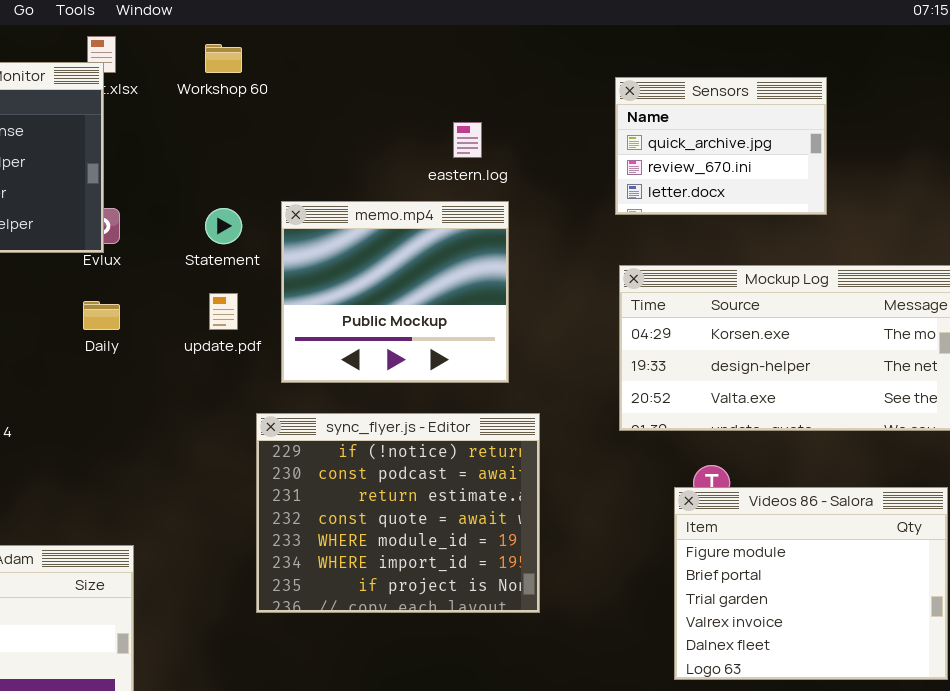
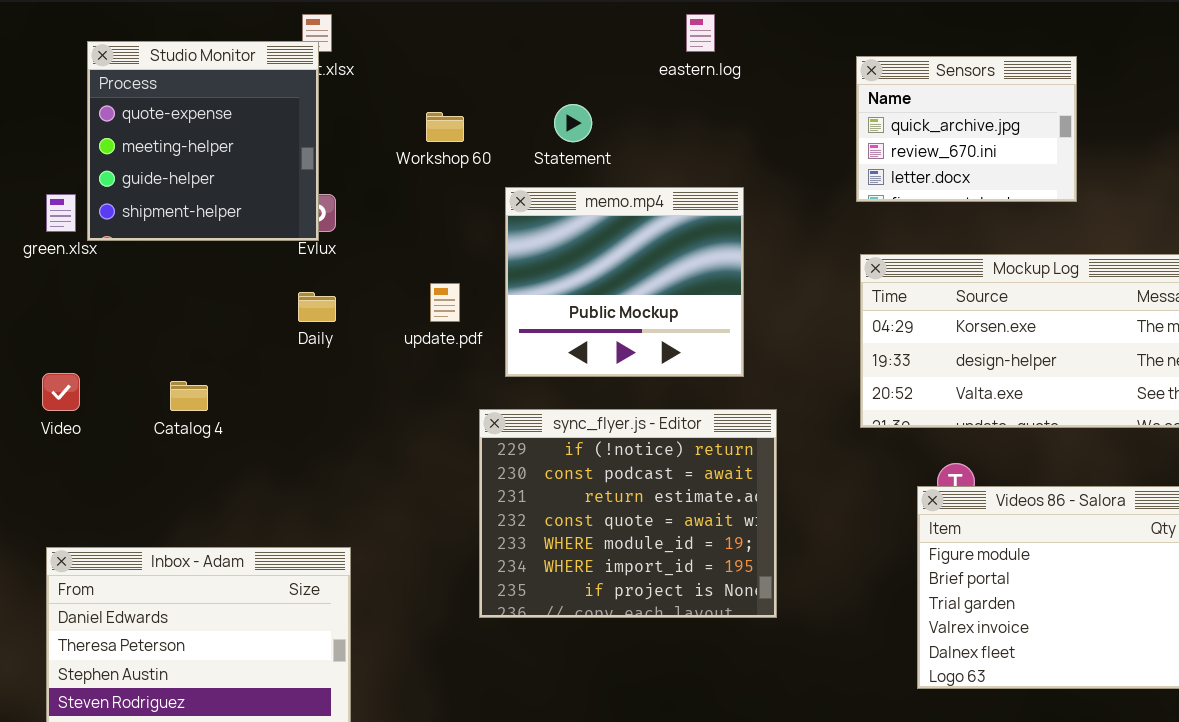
Workshop 60: [205,44,242,73] -> [426,112,464,142], moved
eastern.log: [453,122,482,158] -> [686,14,715,52], moved
Statement: [205,208,242,244] -> [554,104,592,142], moved

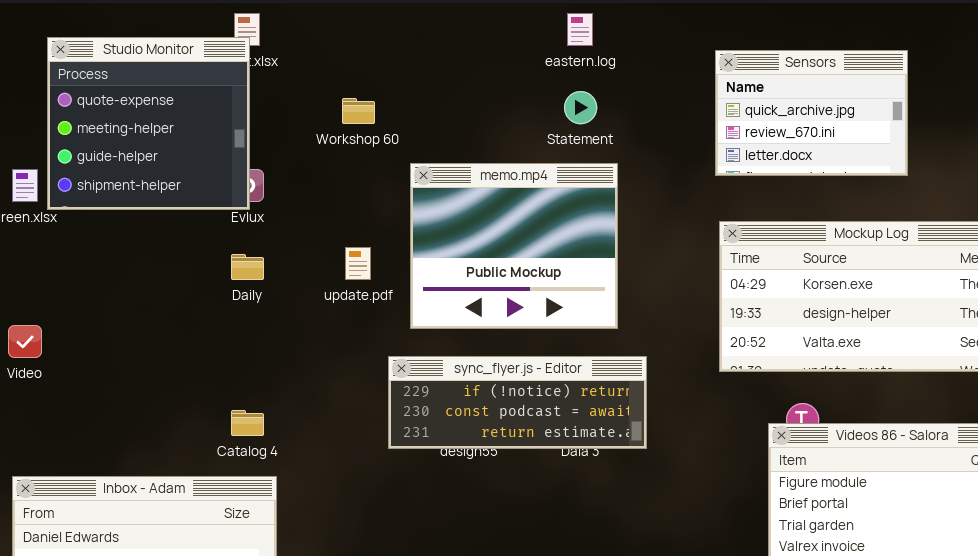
Statement: [554,104,592,142] -> [564,91,597,124], moved
Catalog 4: [170,381,208,411] -> [231,410,264,436], moved
sync_flyer.js - Editor: [479,409,777,618] -> [388,356,647,449], resized

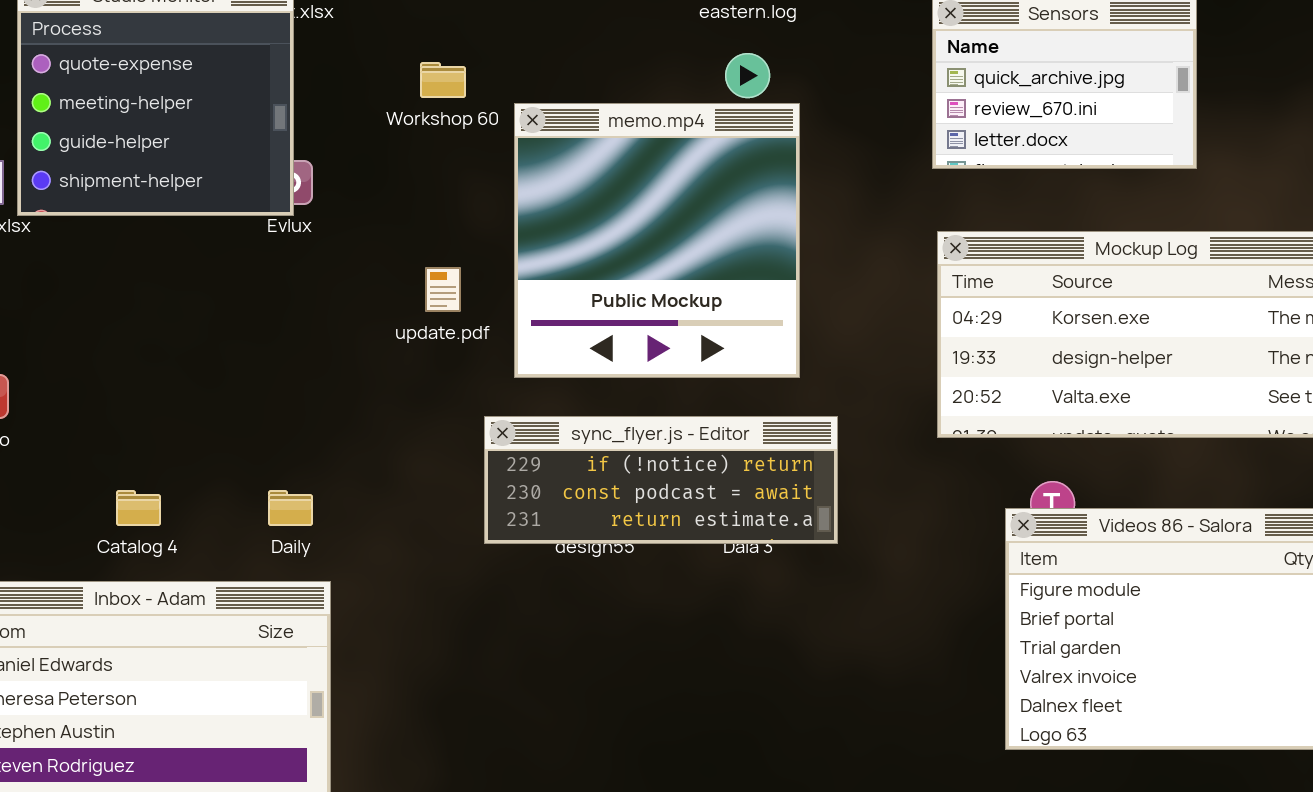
memo.mp4: [410,163,618,329] -> [514,103,800,378], resized
Daily: [231,254,264,280] -> [268,490,313,526], moved
Catalog 4: [231,410,264,436] -> [116,490,161,526], moved

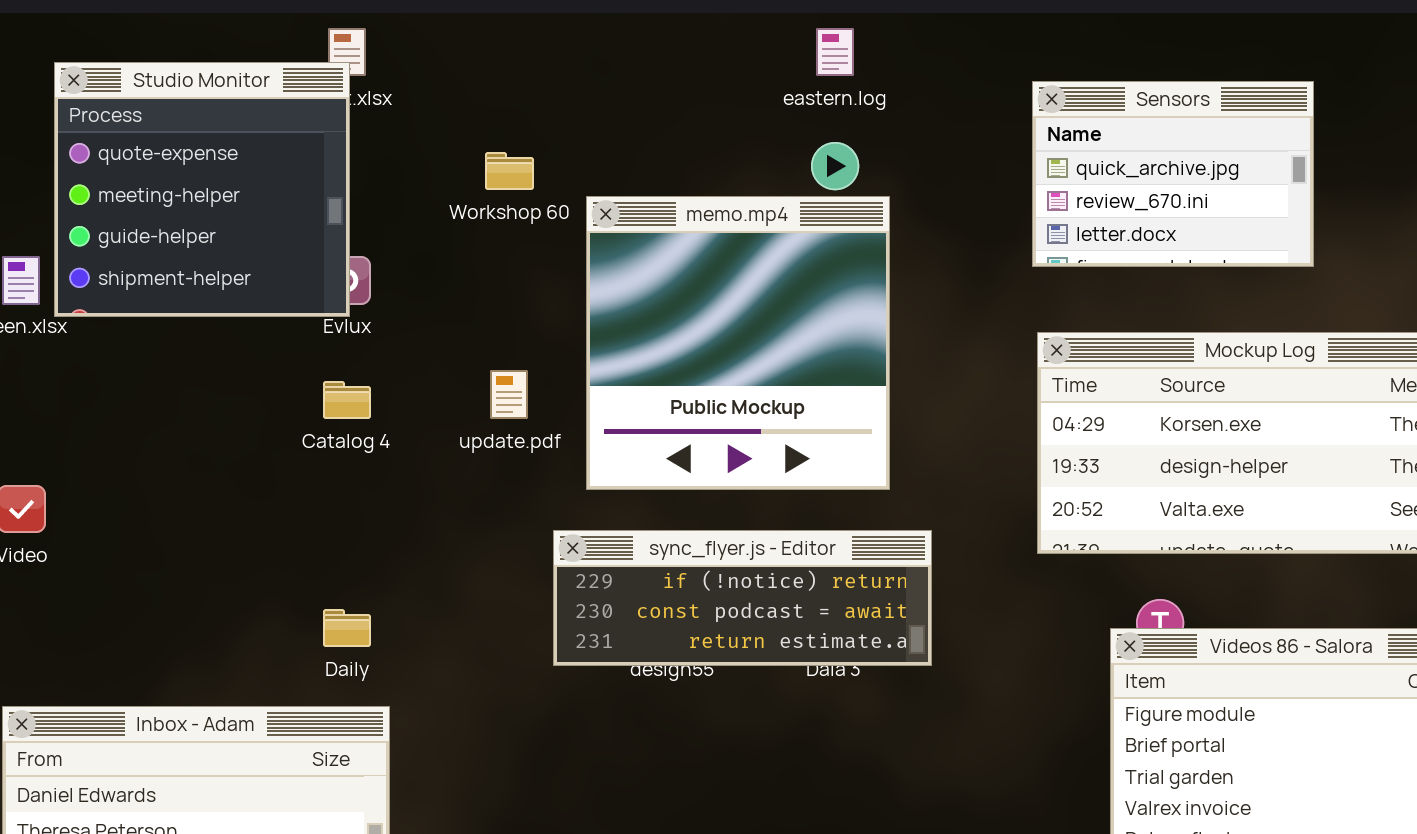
Catalog 4: [116,490,161,526] -> [323,381,371,419], moved

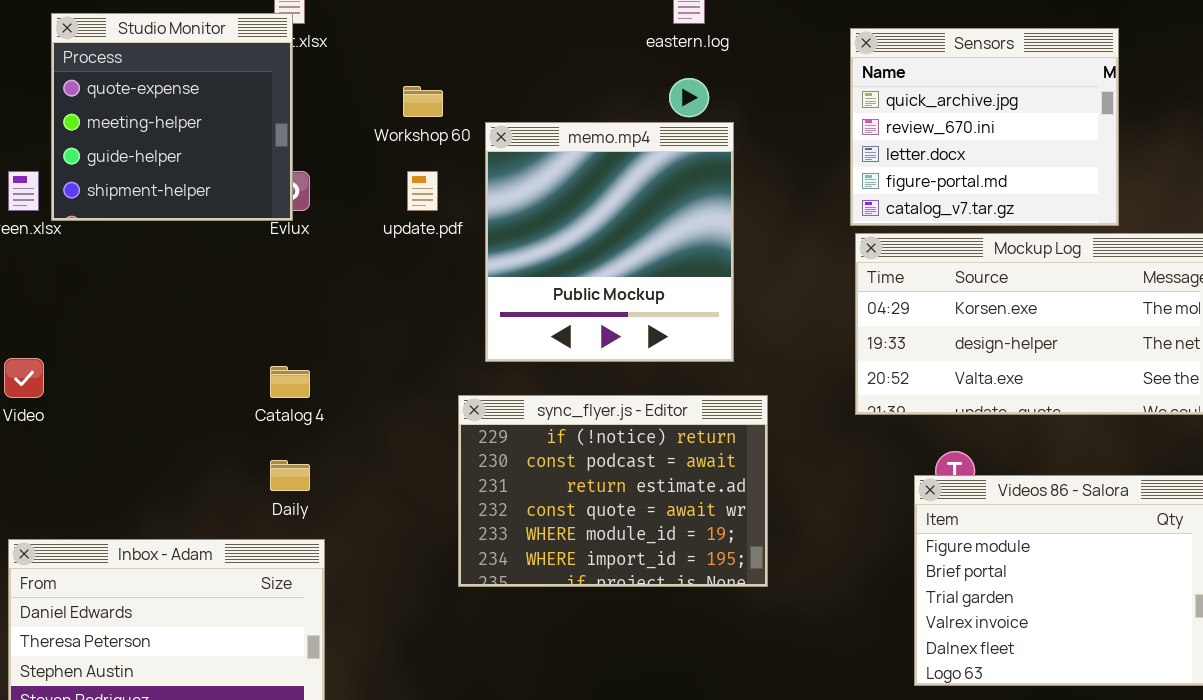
Sensors: [1032,81,1314,267] -> [850,28,1119,226], resized
update.pdf: [490,370,528,419] -> [407,171,438,211], moved
Catalog 4: [323,381,371,419] -> [270,366,310,398], moved
sync_flyer.js - Editor: [553,530,932,666] -> [458,395,768,587], resized

